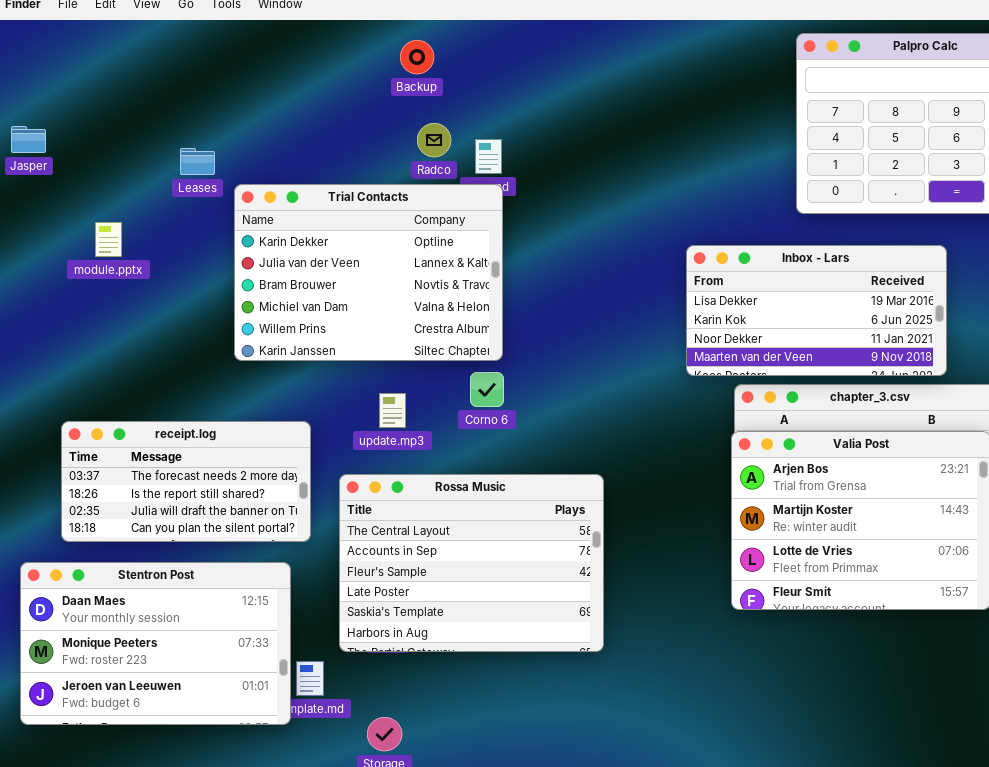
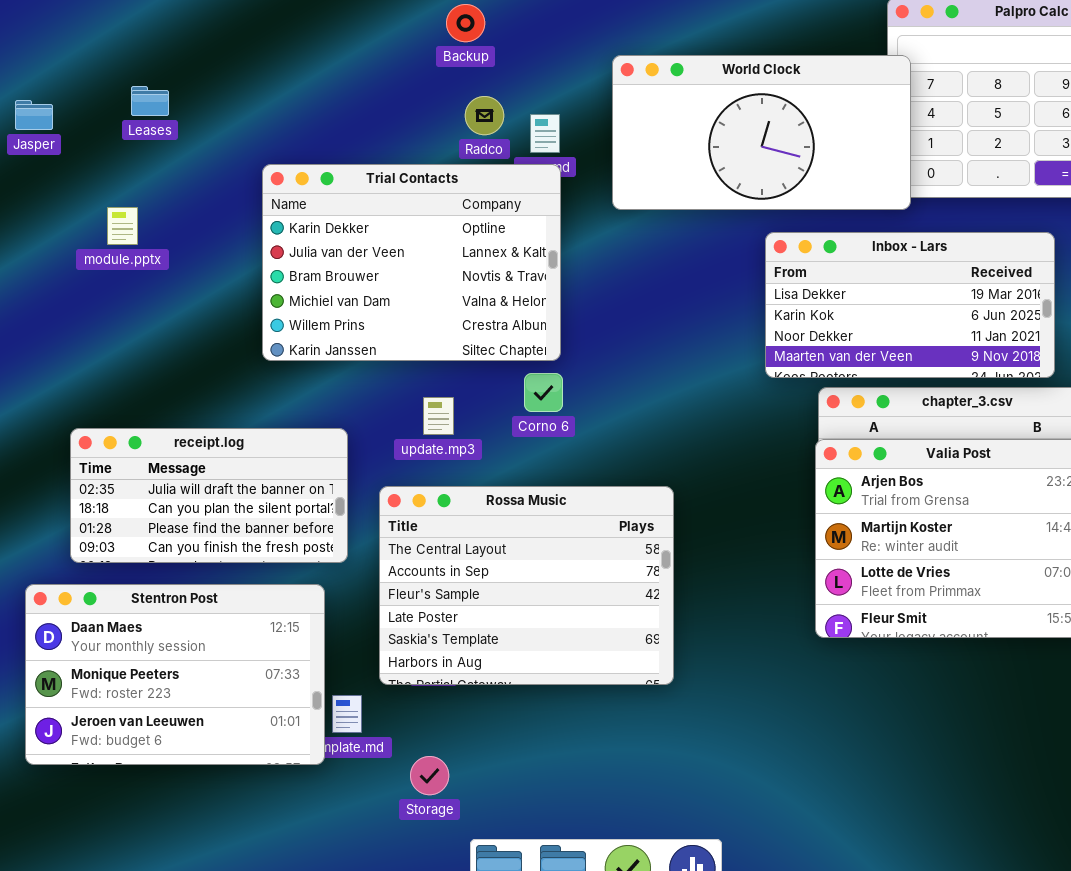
World Clock: none -> [612,55,911,210], opened
Leases: [180,148,215,175] -> [131,86,169,116], moved
receipt.log: [61,421,311,542] -> [70,428,348,563], scrolled down 2 rows

